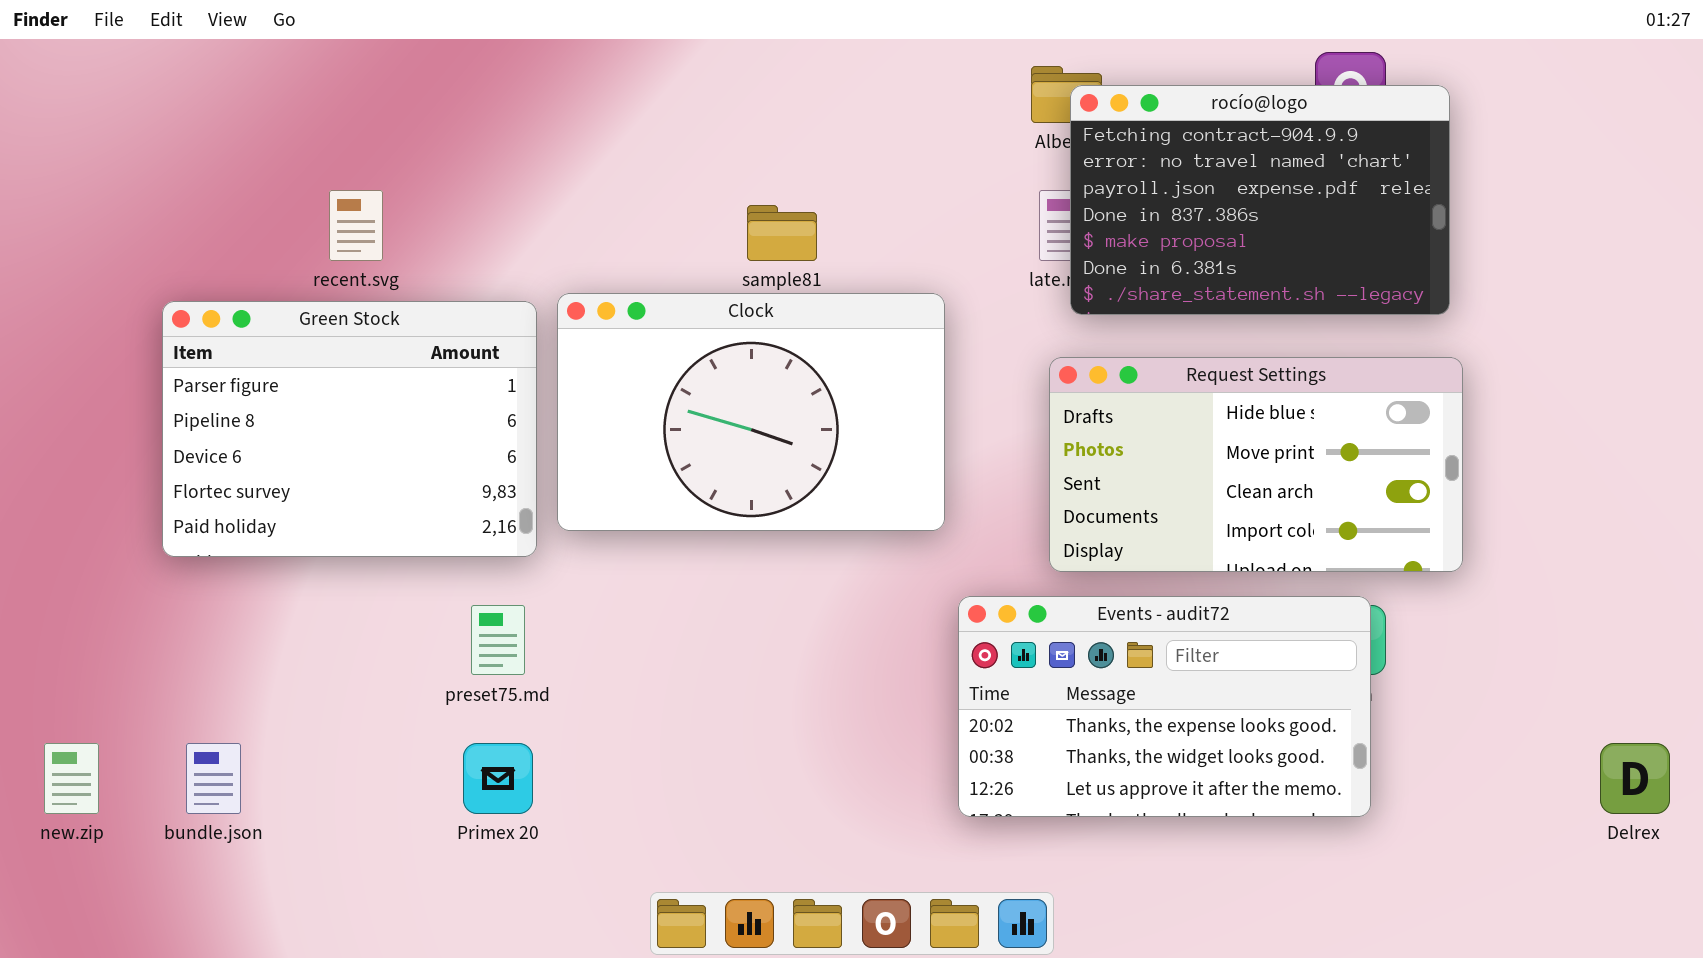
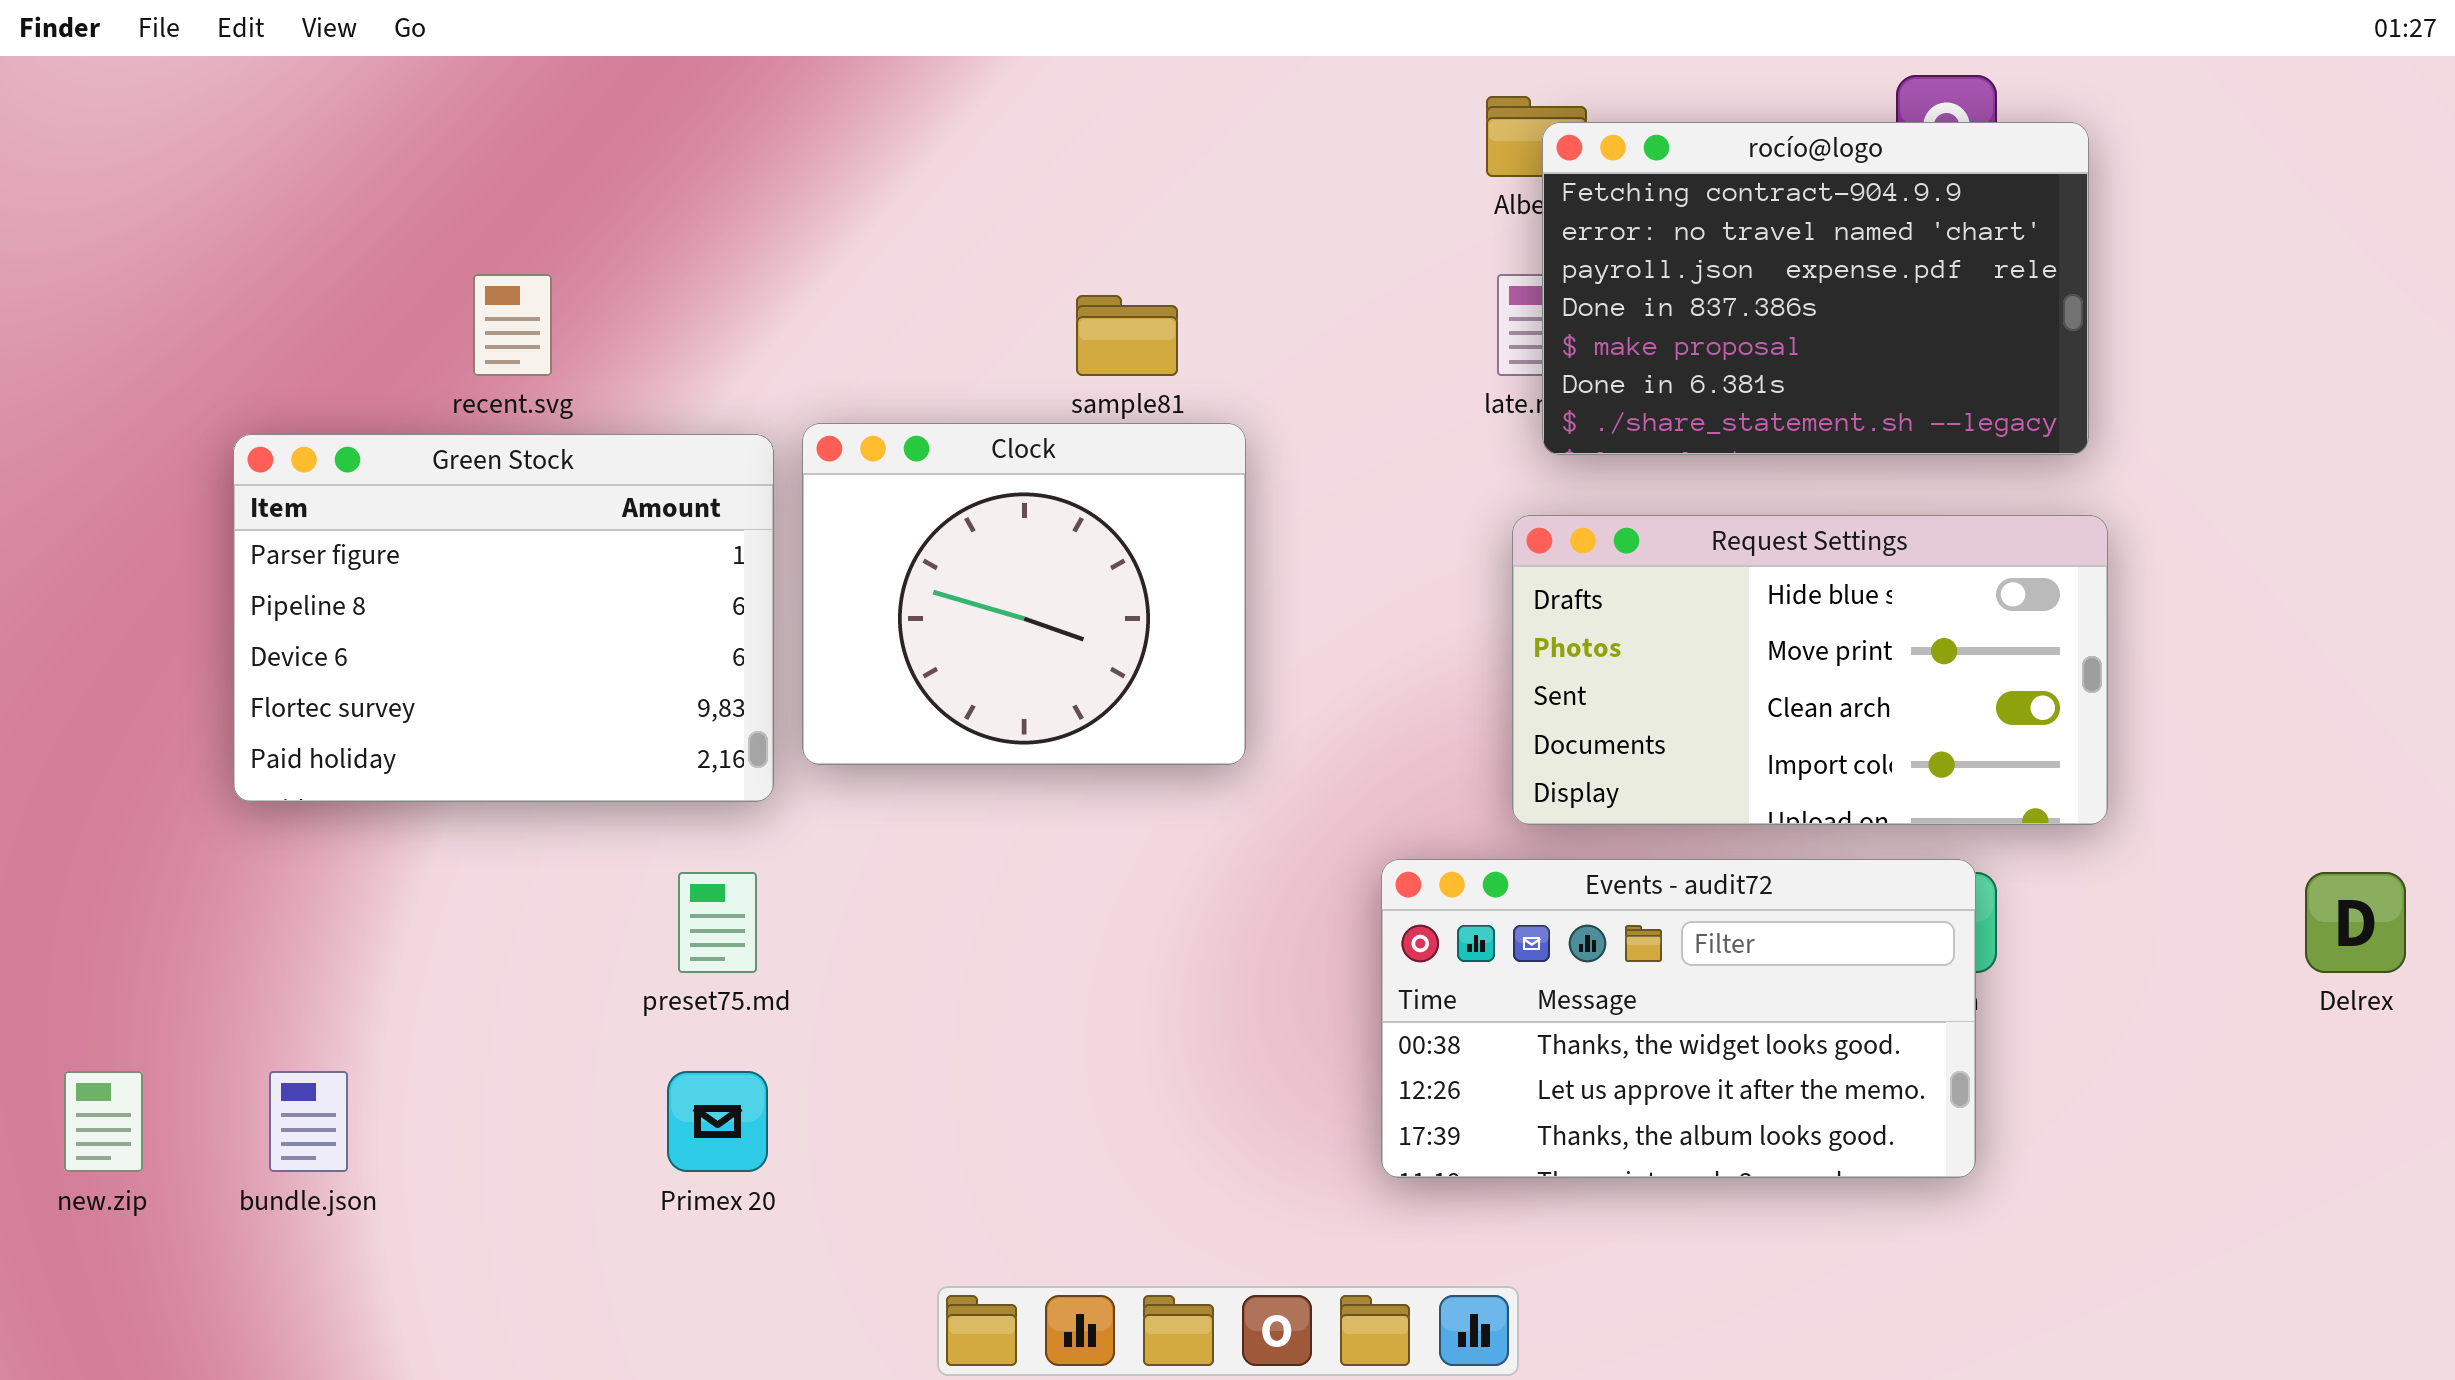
Clock: [557,293,945,531] -> [802,423,1246,765], resized
Events - audit72: [958,596,1371,817] -> [1381,859,1976,1178], scrolled down 1 row
Delrex: [1600,743,1670,814] -> [2305,872,2406,973], moved

